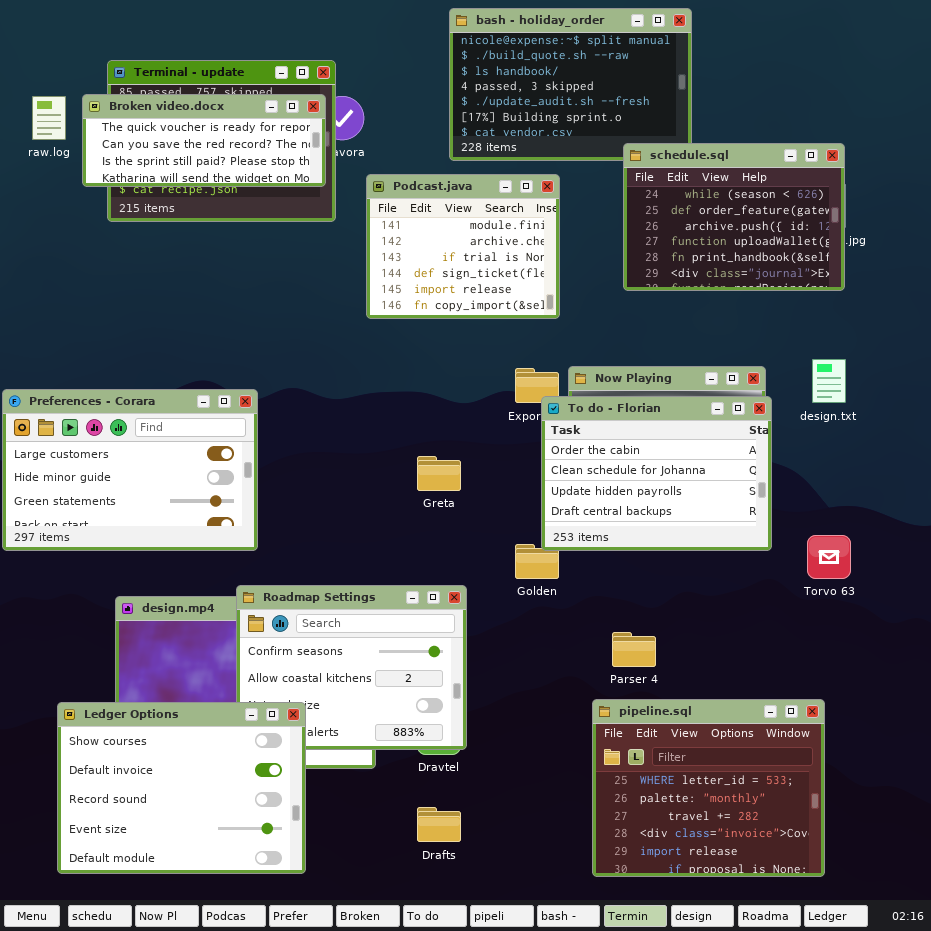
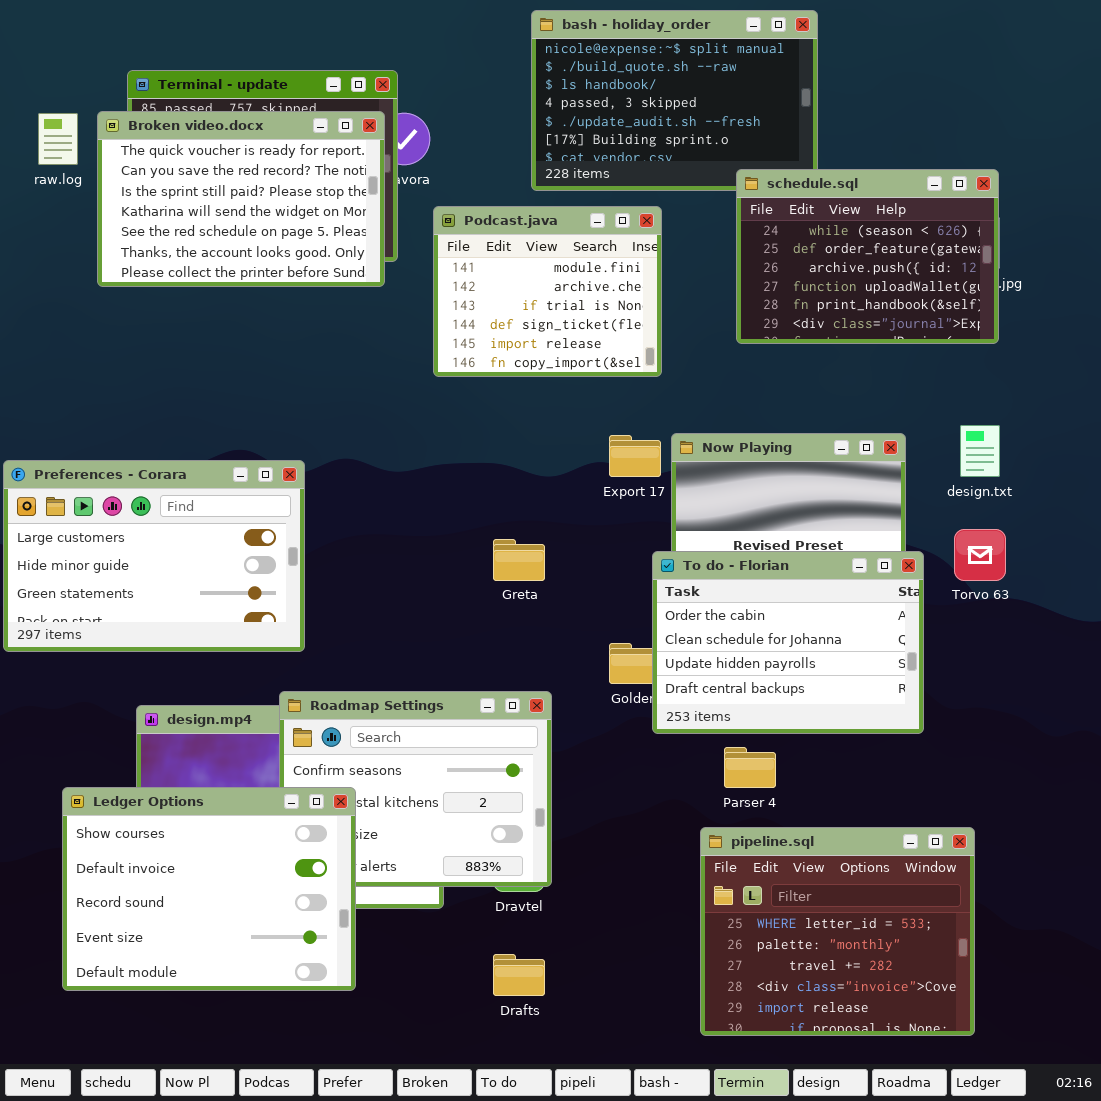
Broken video.docx: [82,94,326,187] -> [97,111,385,287], resized
To do - Florian: [541,396,772,551] -> [652,551,924,734], moved
Torvo 63: [807,535,851,579] -> [954,529,1006,581], moved
Ledger Options: [57,702,306,874] -> [62,787,356,991], moved

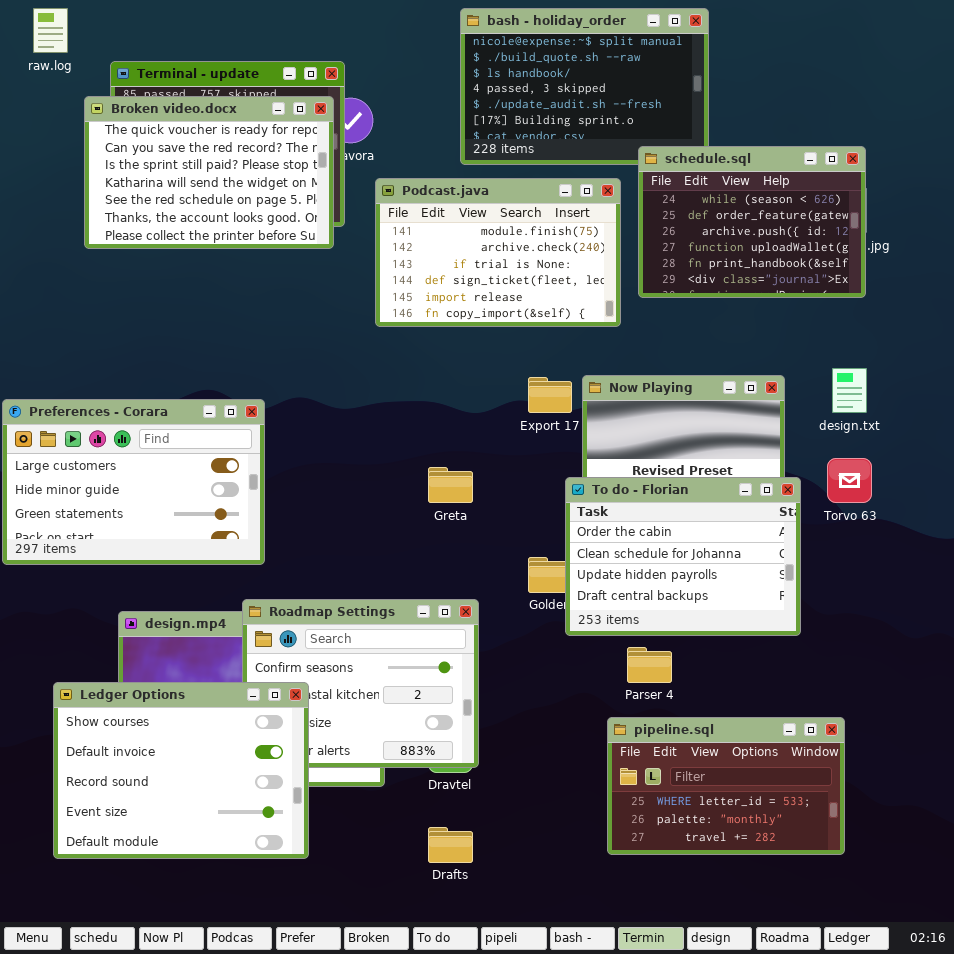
raw.log: [38,113,78,165] -> [33,8,68,53], moved
Podcast.java: [433,206,662,377] -> [375,178,621,327], resized
pipeline.sql: [700,827,975,1036] -> [607,717,845,855], resized

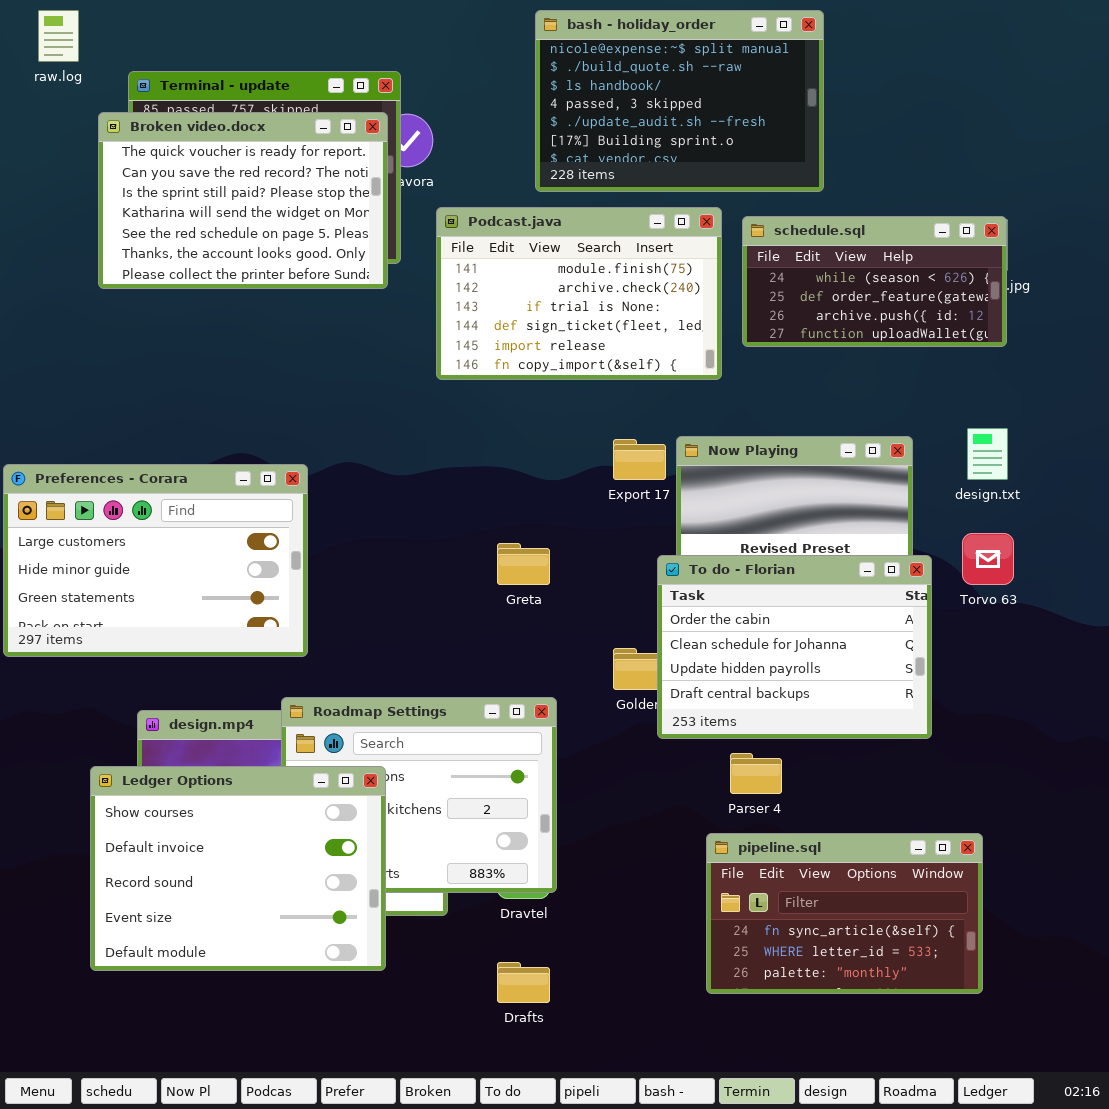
schedule.sql: [638,146,866,298] -> [742,216,1007,347], resized
Ledger Options: [53,682,309,859] -> [90,766,386,971], moved
pipeline.sql: [607,717,845,855] -> [706,833,983,994], scrolled up 1 row

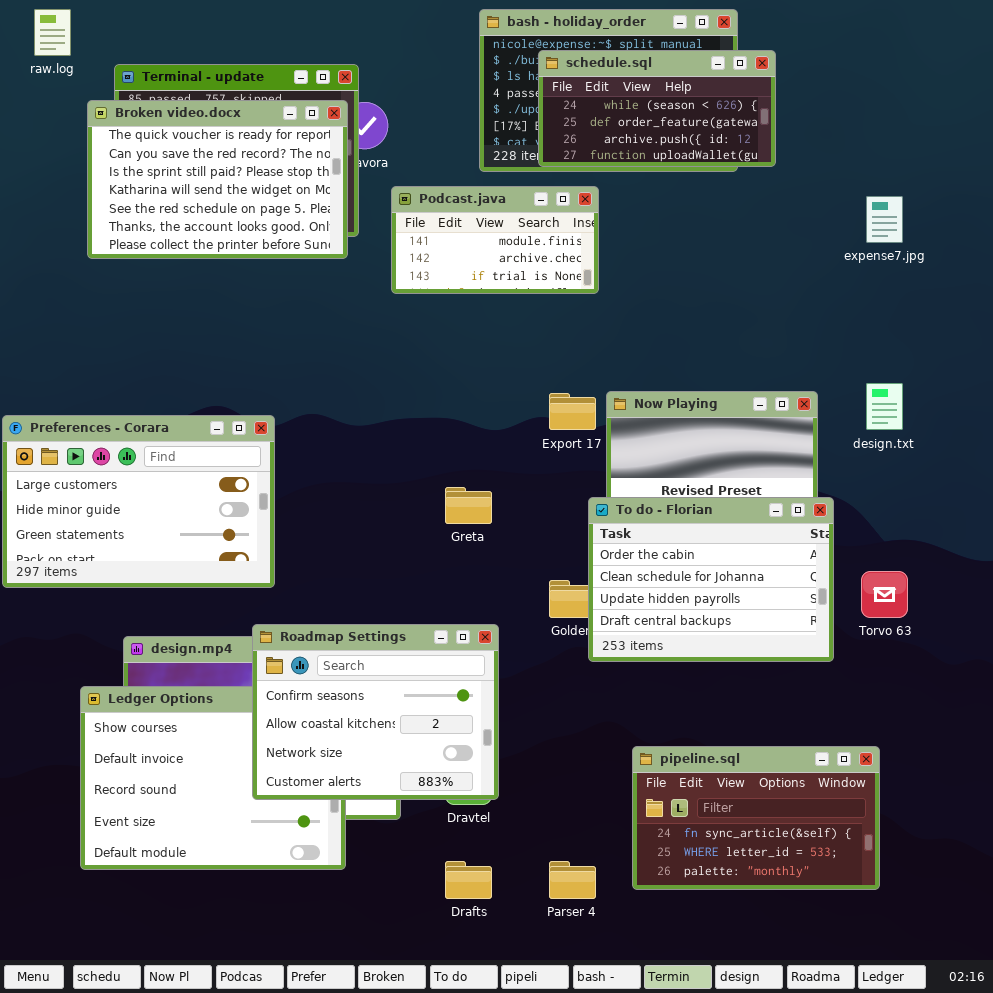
Podcast.java: [436,207,722,380] -> [391,186,599,294], resized
schedule.sql: [742,216,1007,347] -> [538,50,776,167], moved
Torvo 63: [962,533,1014,585] -> [861,571,908,618], moved
Roadmap Settings: [281,697,557,893] -> [252,624,499,800], raised
Parser 4: [730,753,782,794] -> [549,861,596,899], moved

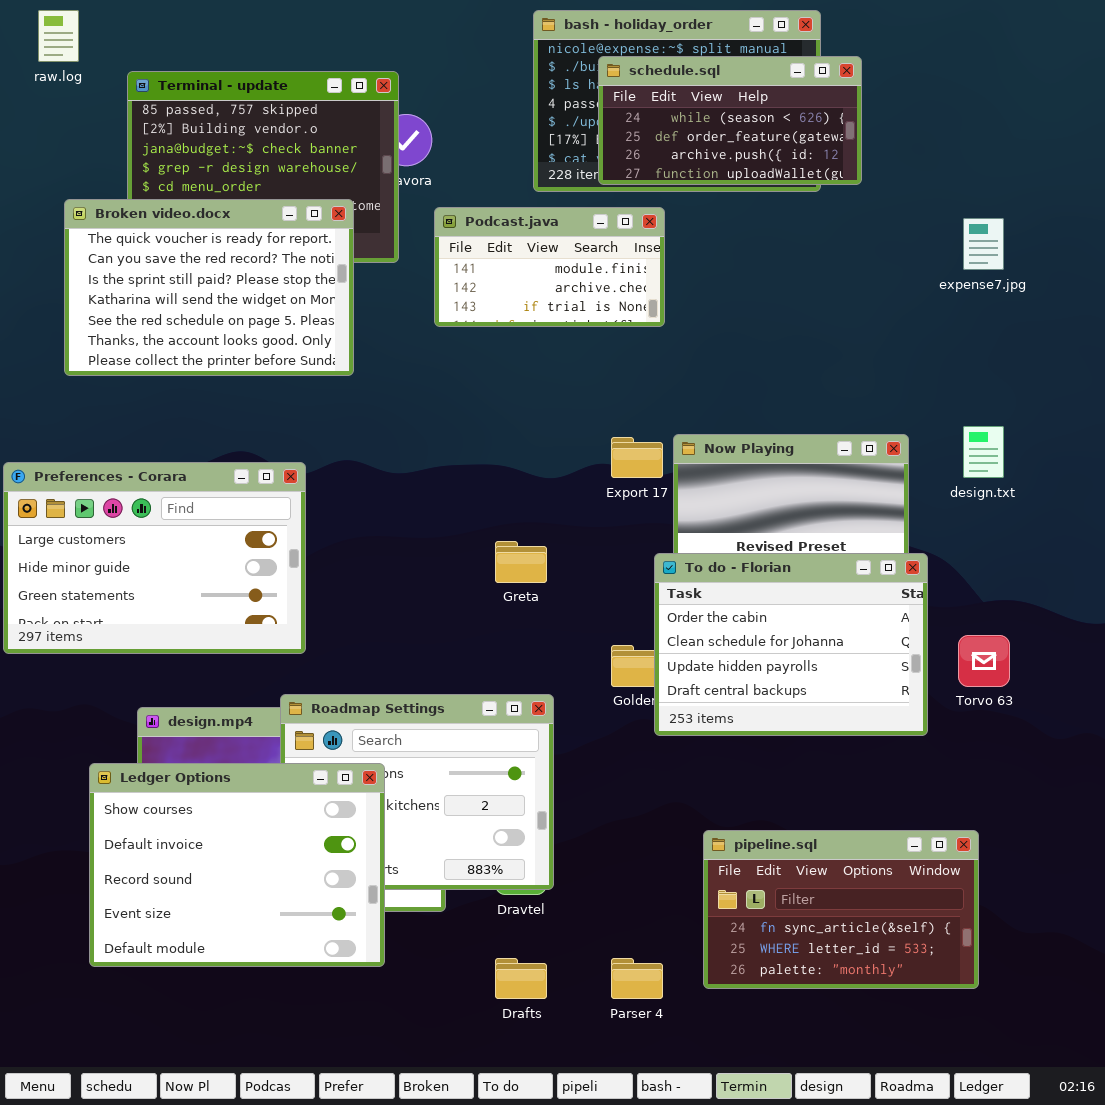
Broken video.docx: [87,100,348,259] -> [64,199,354,376], moved
Ledger Options: [80,686,346,870] -> [89,763,385,967], raised

